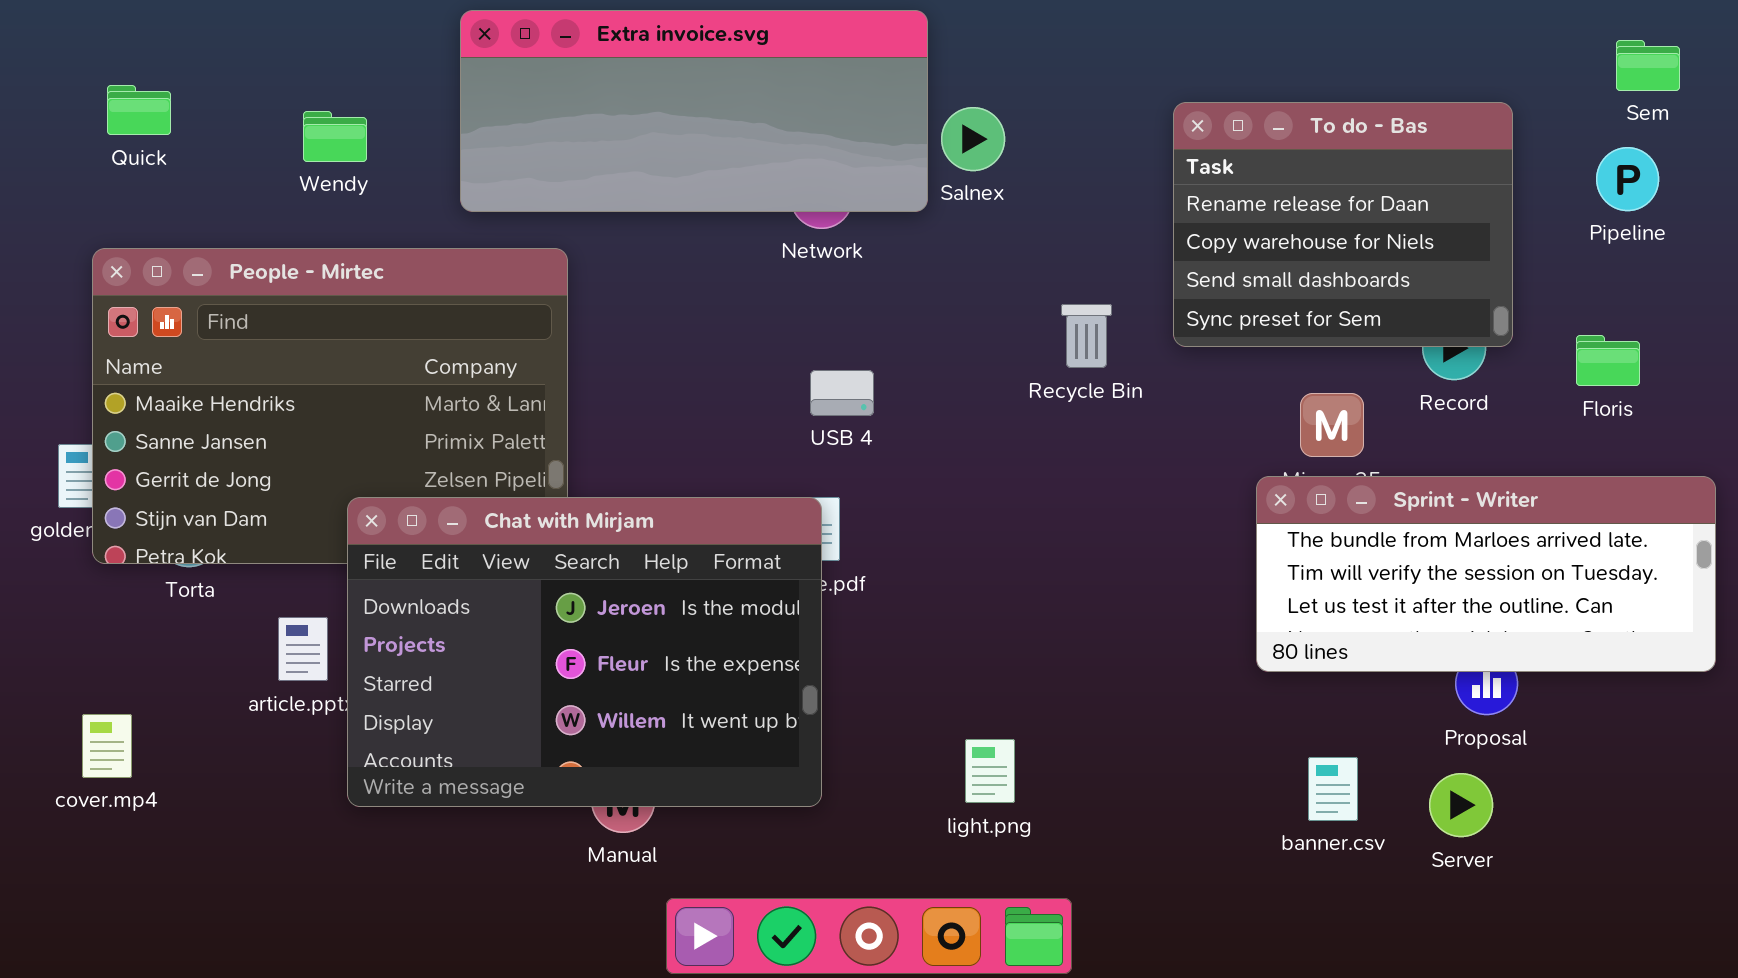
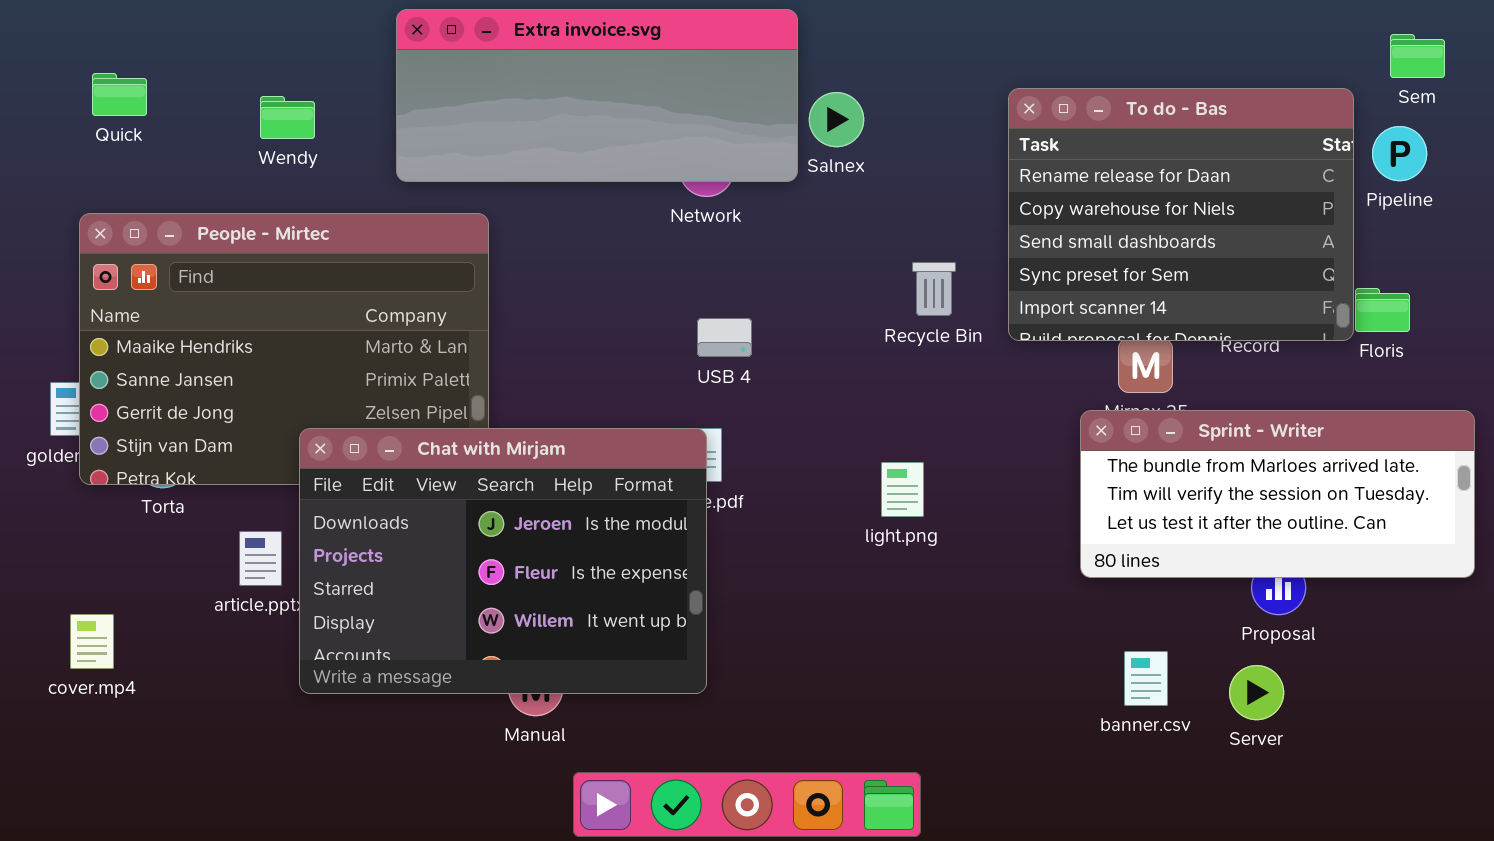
To do - Bas: [1173,102,1513,347] -> [1008,88,1354,341], resized
light.png: [965,739,1015,803] -> [881,462,924,517], moved

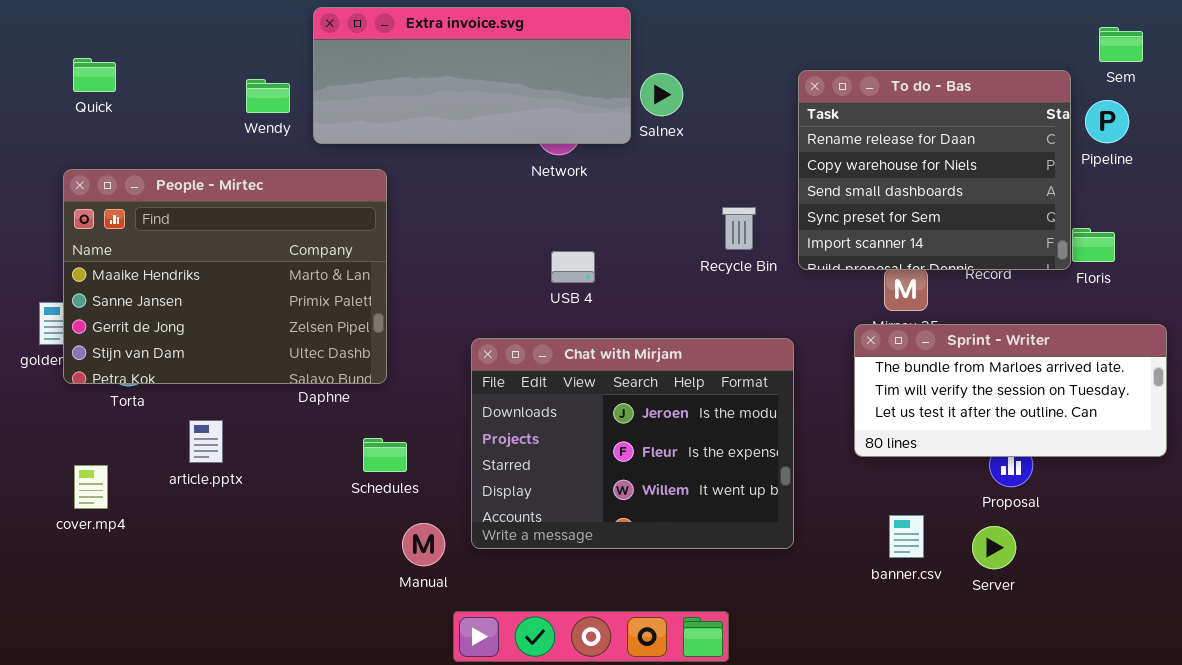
Wendy: [260,96,315,139] -> [246,79,290,113], moved
Chat with Mirjam: [299,428,707,694] -> [471,338,794,549], moved
cover.mp4: [70,614,114,669] -> [74,465,108,509], moved

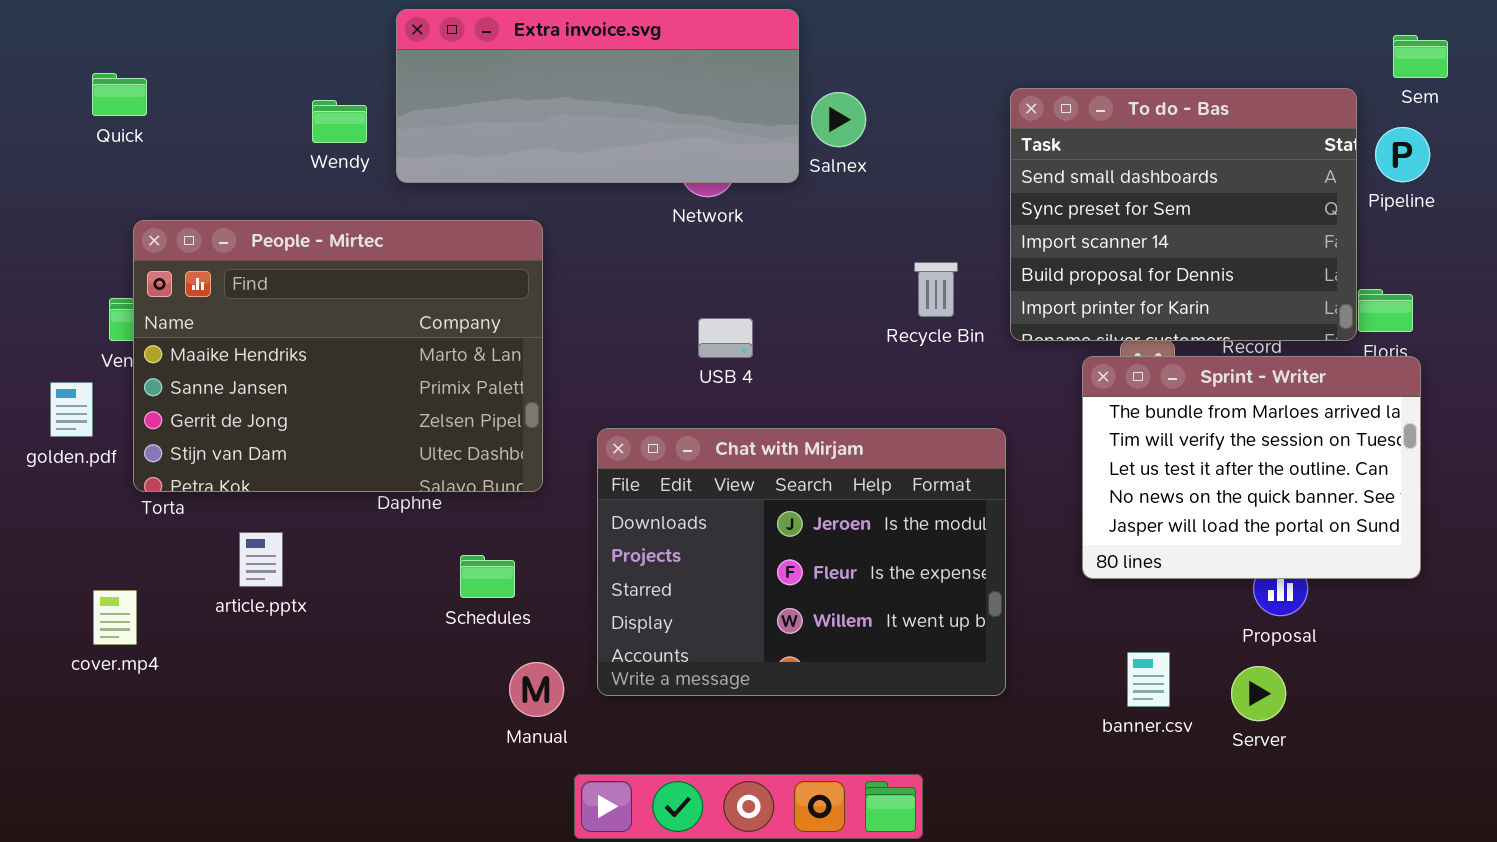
To do - Bas: [798,70,1071,270] -> [1010,88,1357,341], scrolled down 2 rows
People - Mirtec: [63,169,387,384] -> [133,220,543,492], moved
Sprint - Writer: [854,324,1167,457] -> [1082,356,1421,579], resized

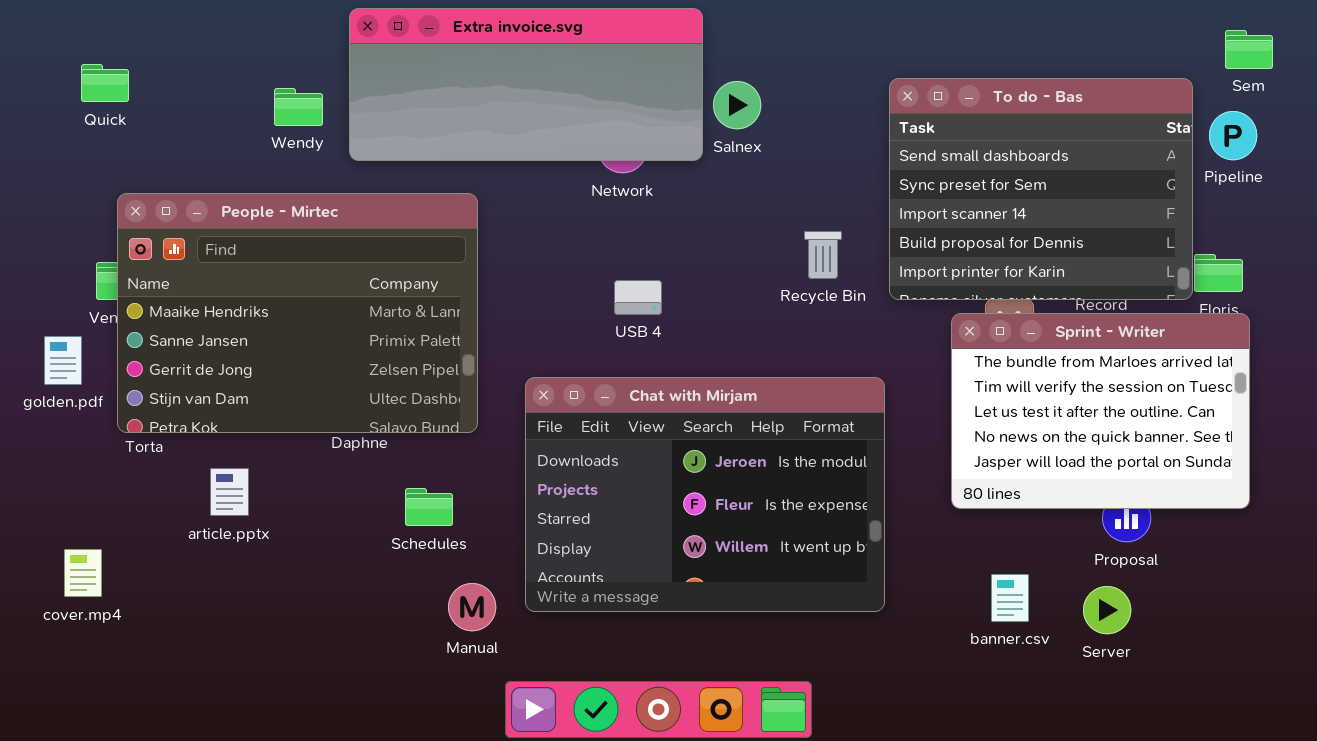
cover.mp4: [93,590,137,645] -> [64,549,102,597], moved

